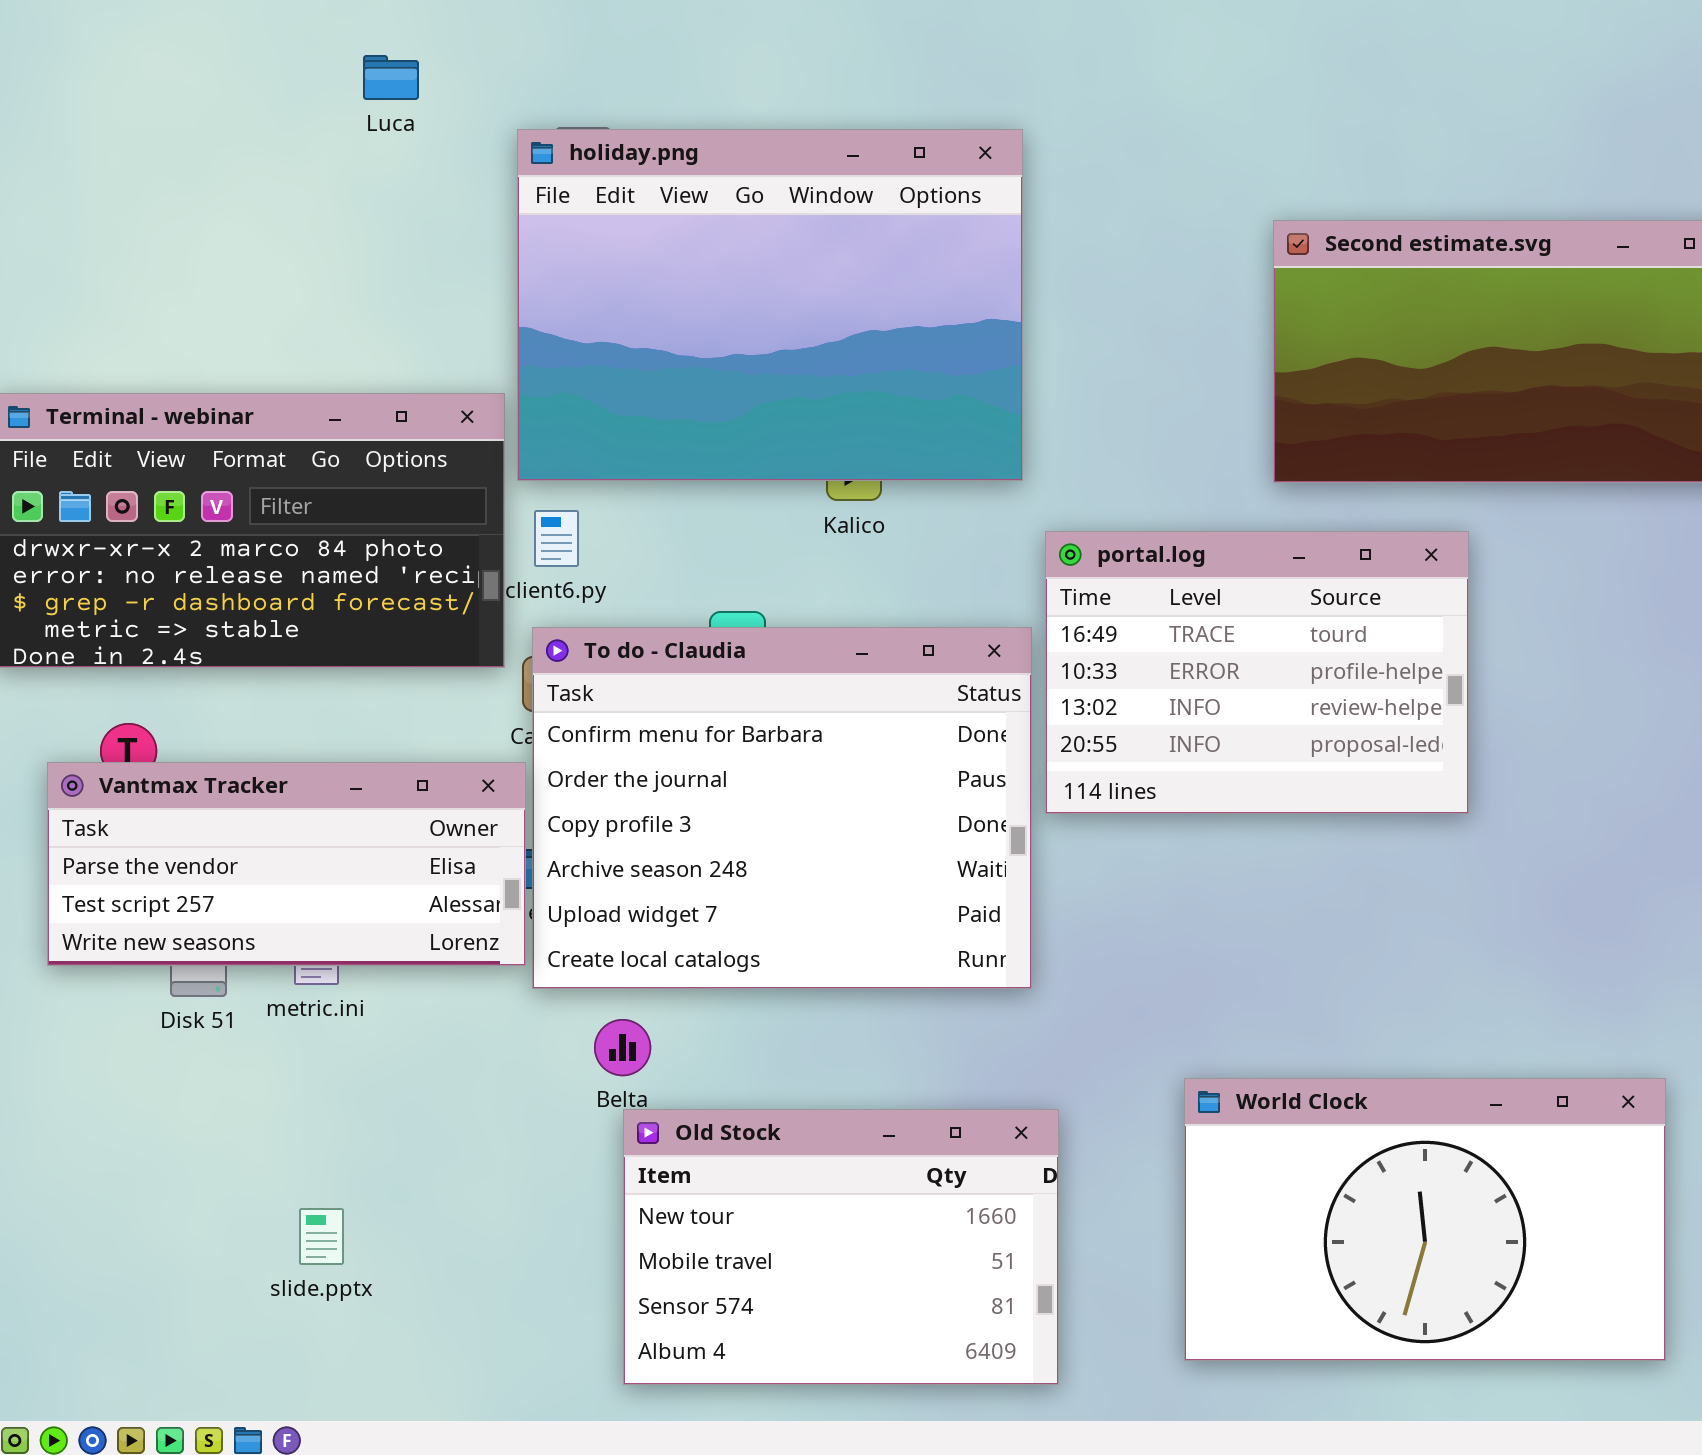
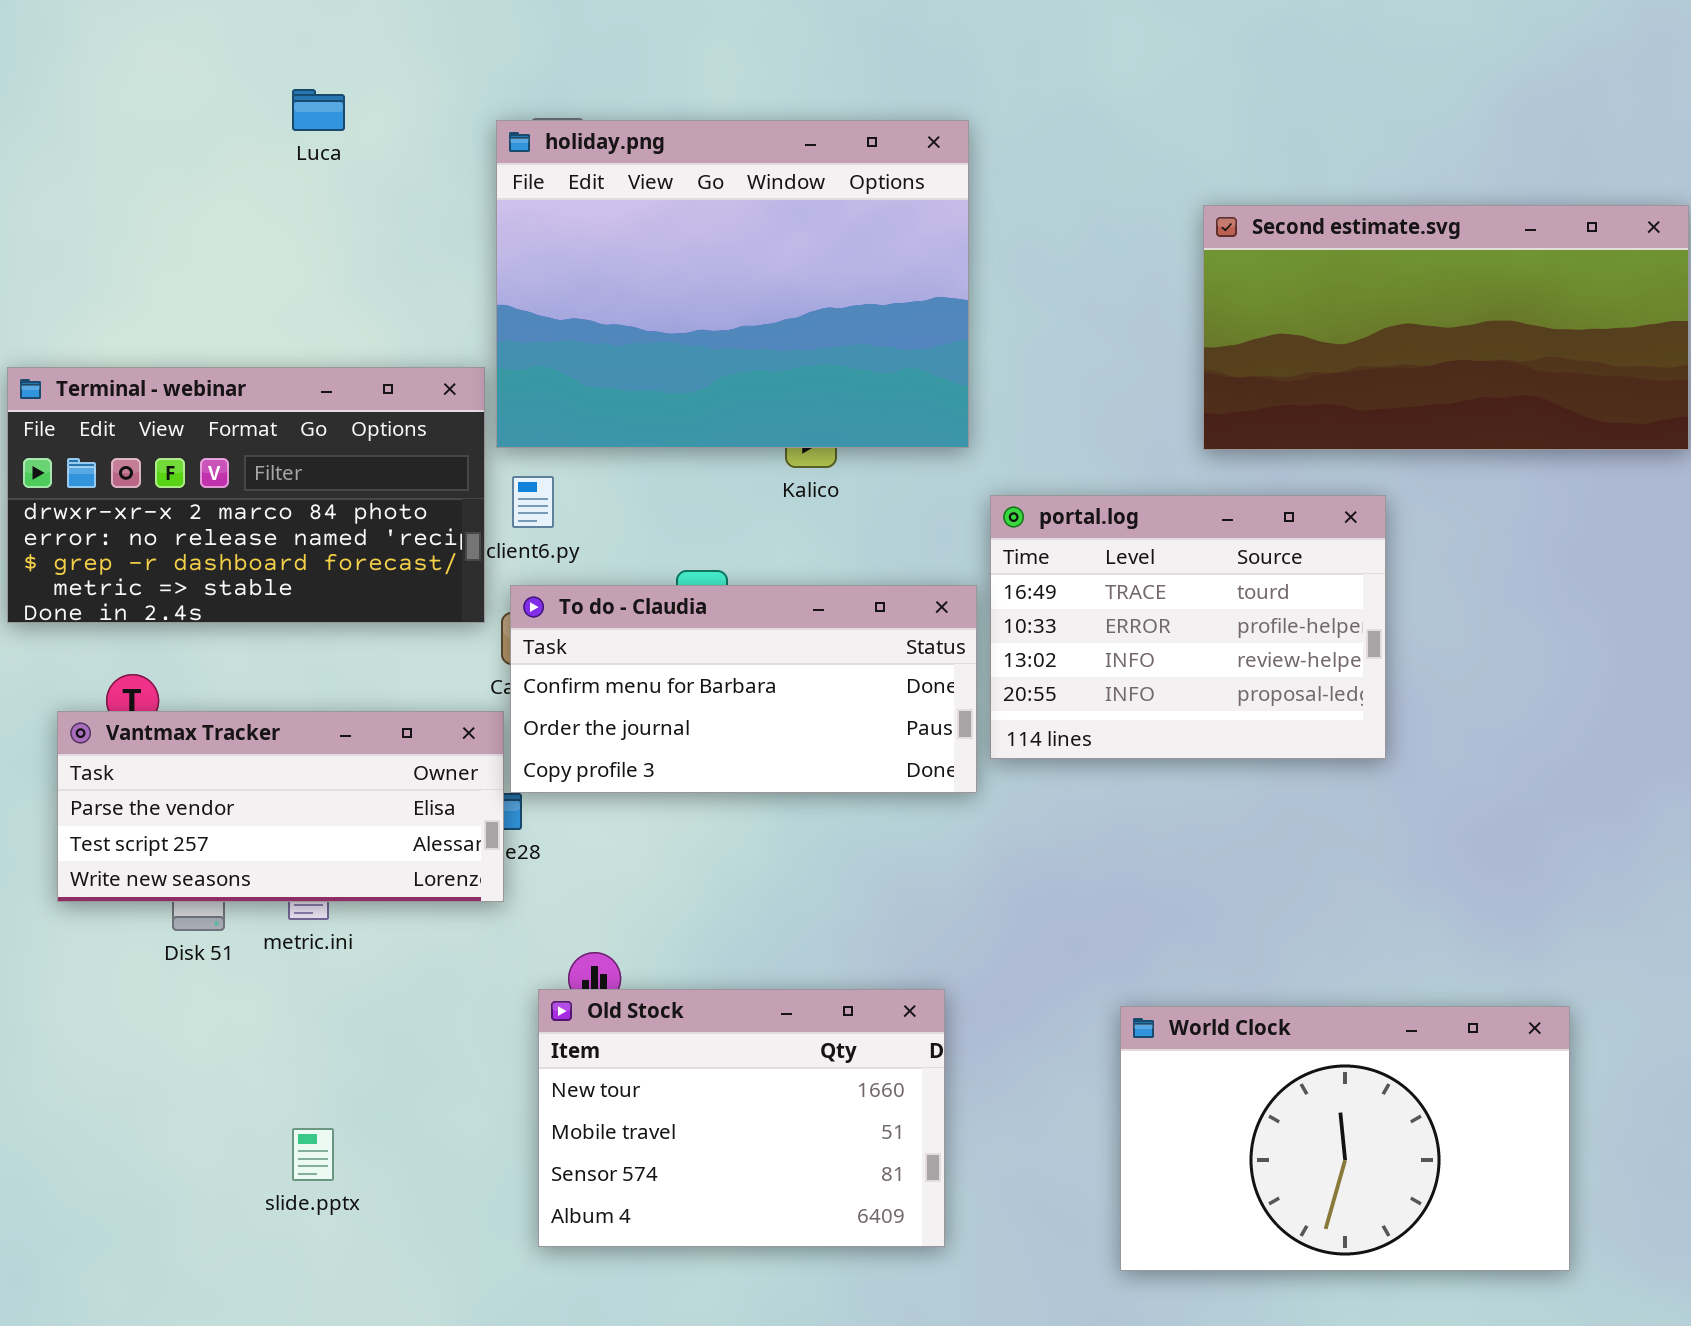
Luca: [363,55,419,100] -> [292,89,345,131], moved
To do - Claudia: [532,627,1032,989] -> [510,585,977,793], resized
Old Stock: [623,1109,1059,1385] -> [538,989,945,1247], moved

